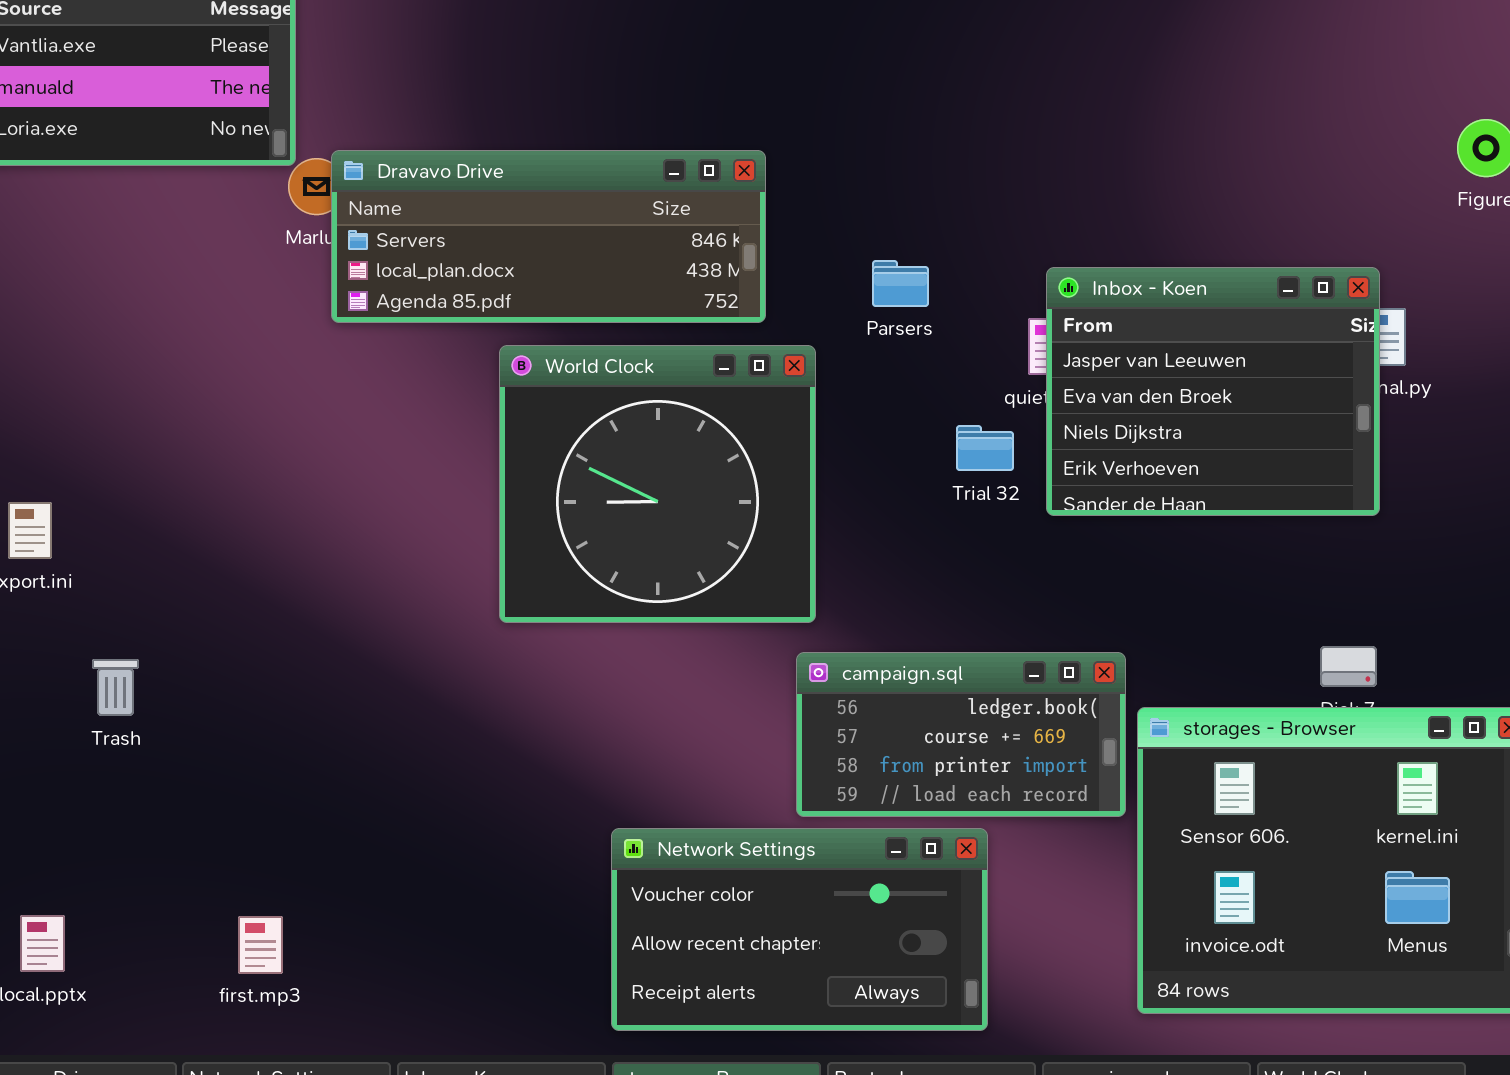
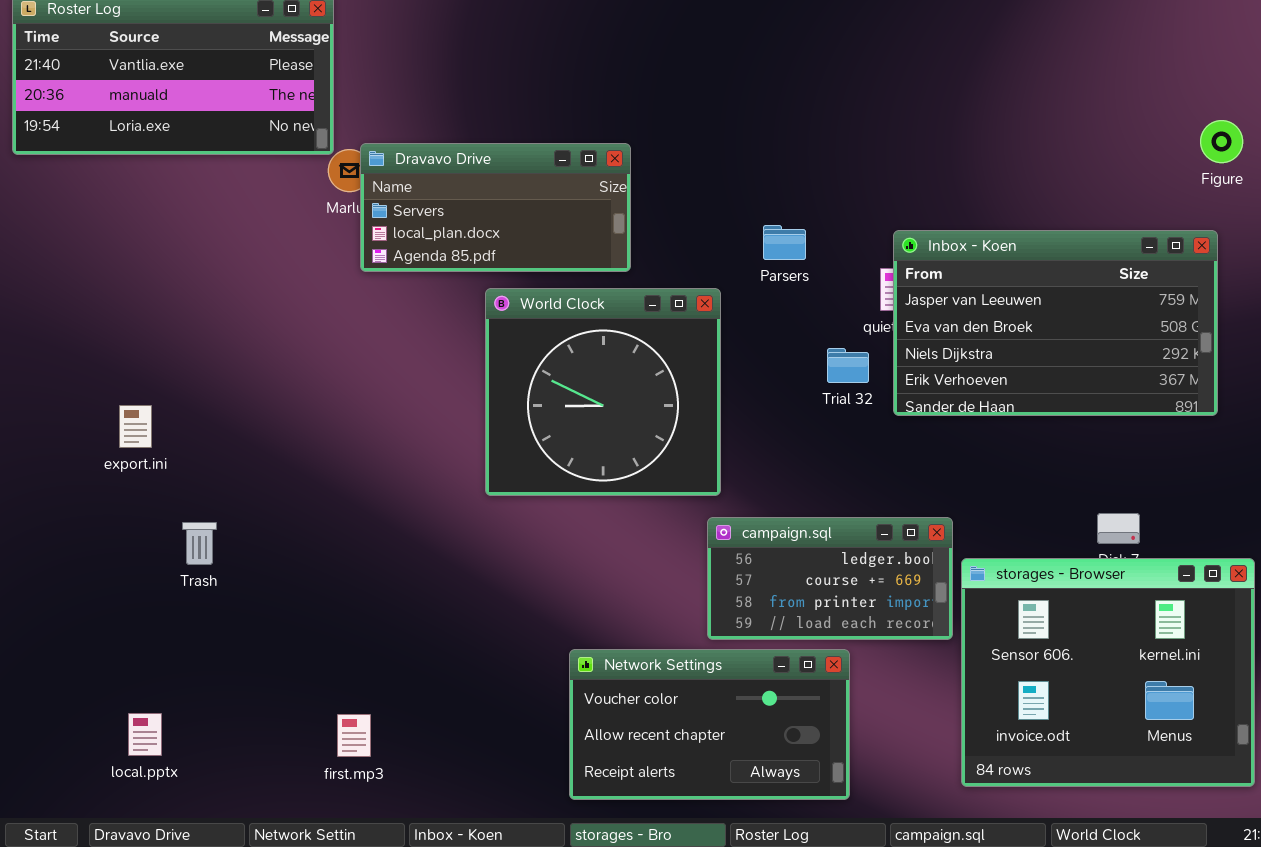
Dravavo Drive: [331,150,766,323] -> [360,143,631,272], resized
Inbox - Koen: [1046,267,1380,516] -> [893,230,1218,416], resized
first.mp3: [238,916,283,974] -> [337,714,371,757], moved

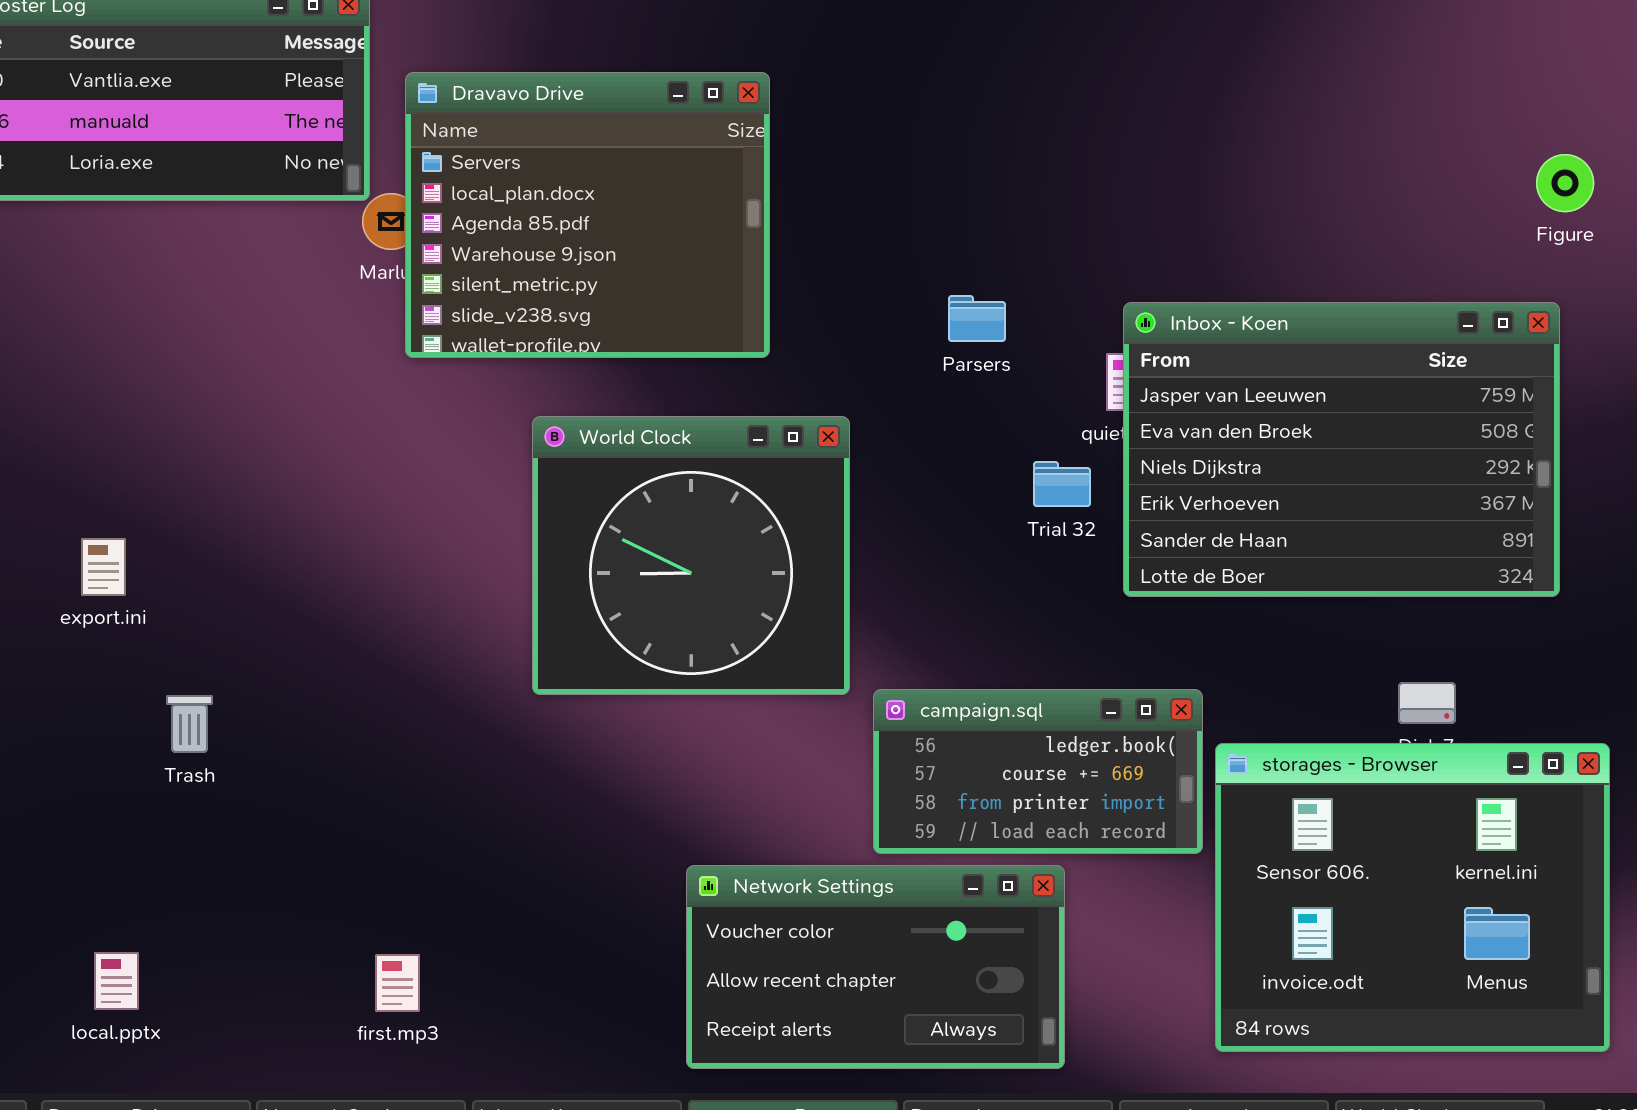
Dravavo Drive: [360,143,631,272] -> [405,72,770,358], resized
Inbox - Koen: [893,230,1218,416] -> [1123,302,1560,597], resized
World Clock: [485,288,721,496] -> [532,416,850,695], moved

